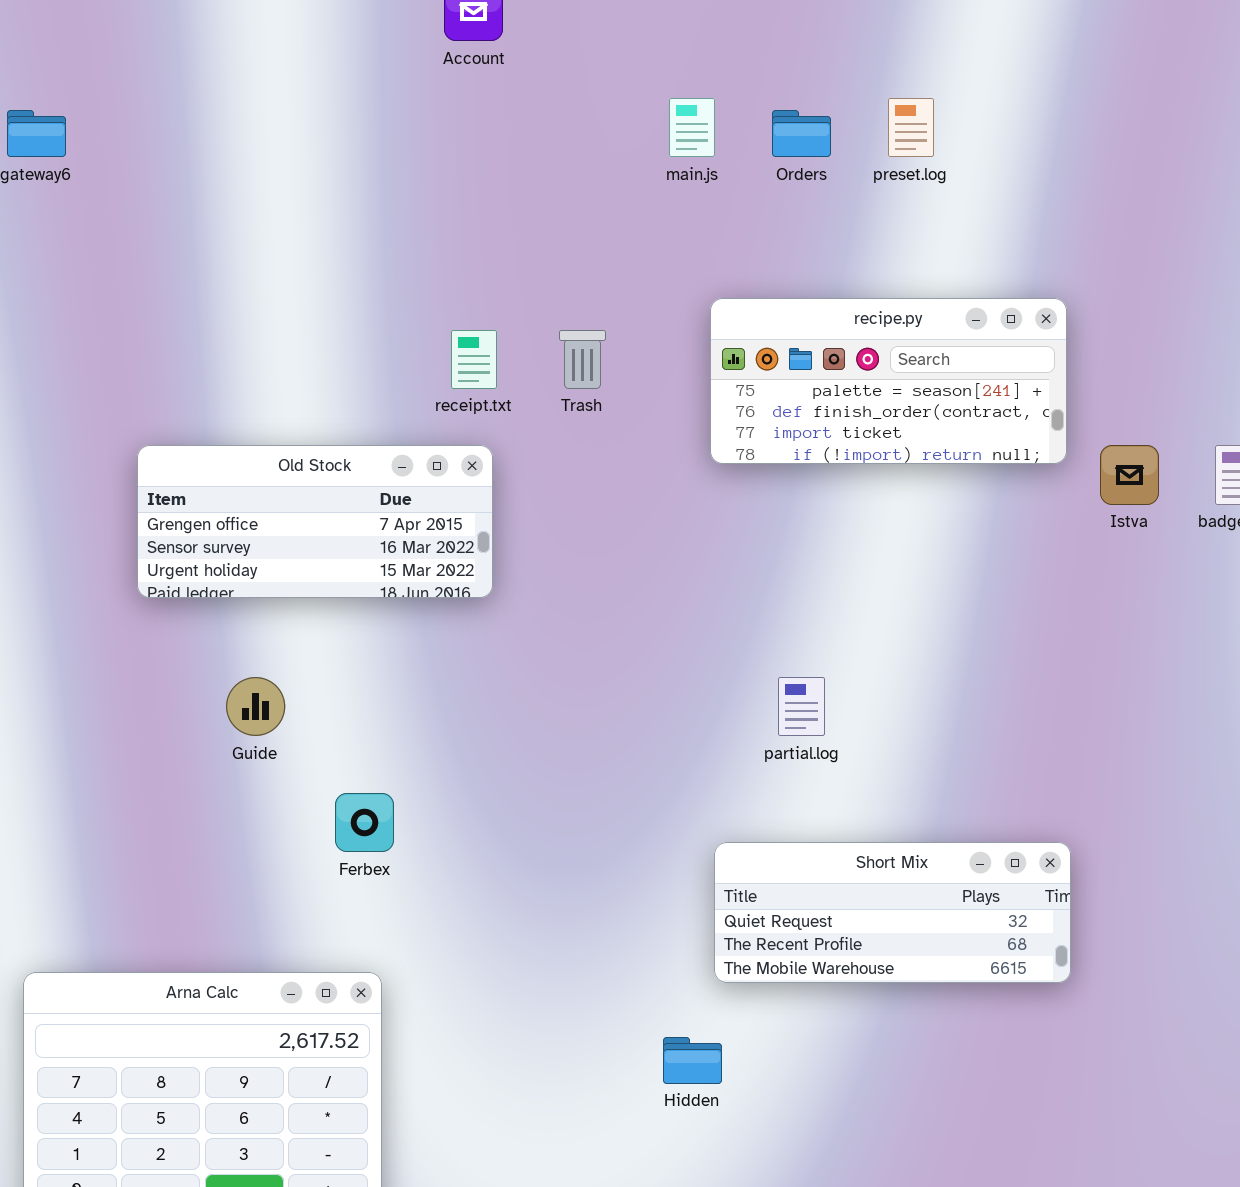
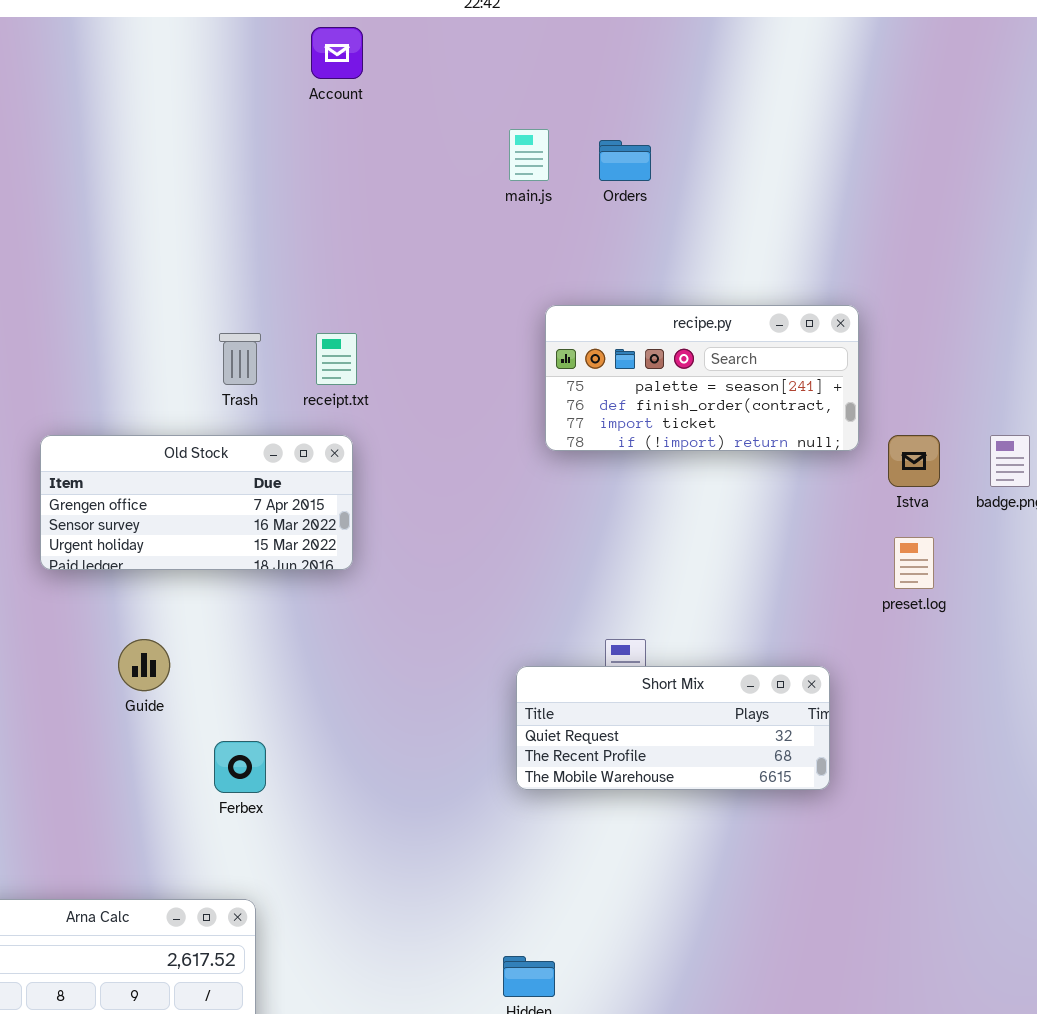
preset.log: [888,98,934,157] -> [894,537,934,589], moved
Trash: [559,330,606,389] -> [219,333,261,385], moved
Short Mix: [714,842,1071,983] -> [516,666,830,790], moved

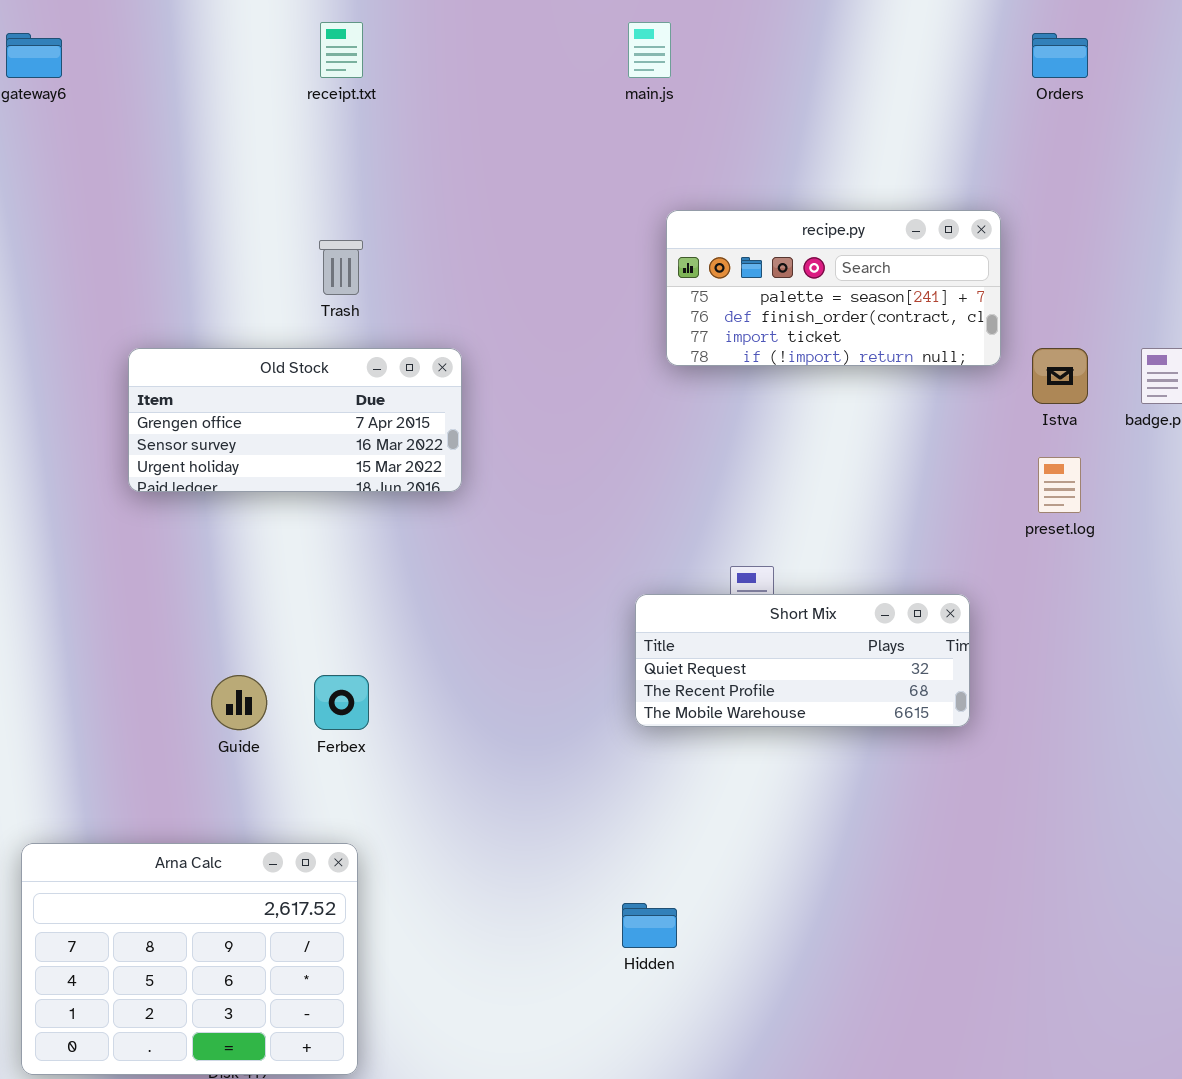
Orders: [599,140,651,181] -> [1032,33,1088,78], moved
receipt.txt: [316,333,357,385] -> [320,22,363,78], moved
Guide: [118,639,170,691] -> [211,675,267,730], moved

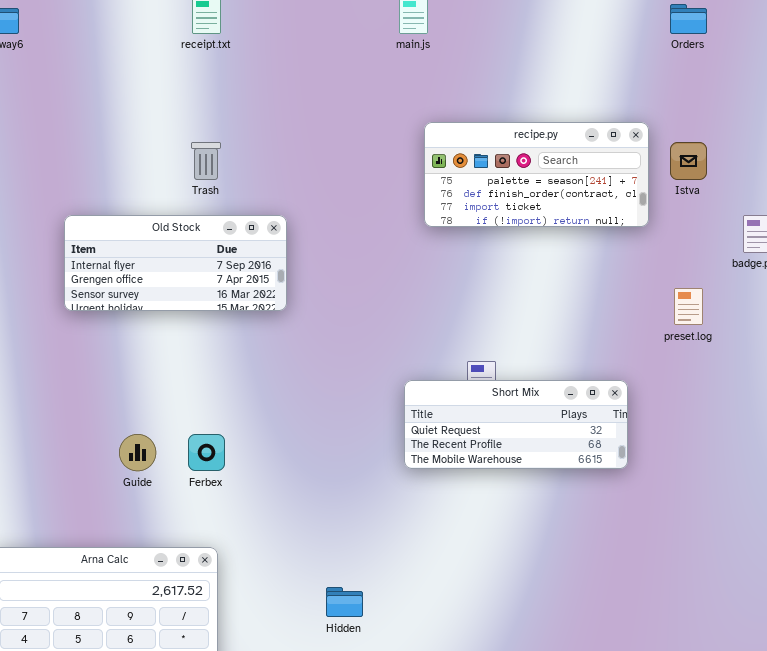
Old Stock: [128,348,462,492] -> [64,215,287,311], scrolled up 1 row
Istva: [1032,348,1088,404] -> [670,142,707,180], moved
Hidden: [622,903,677,948] -> [326,587,363,617], moved

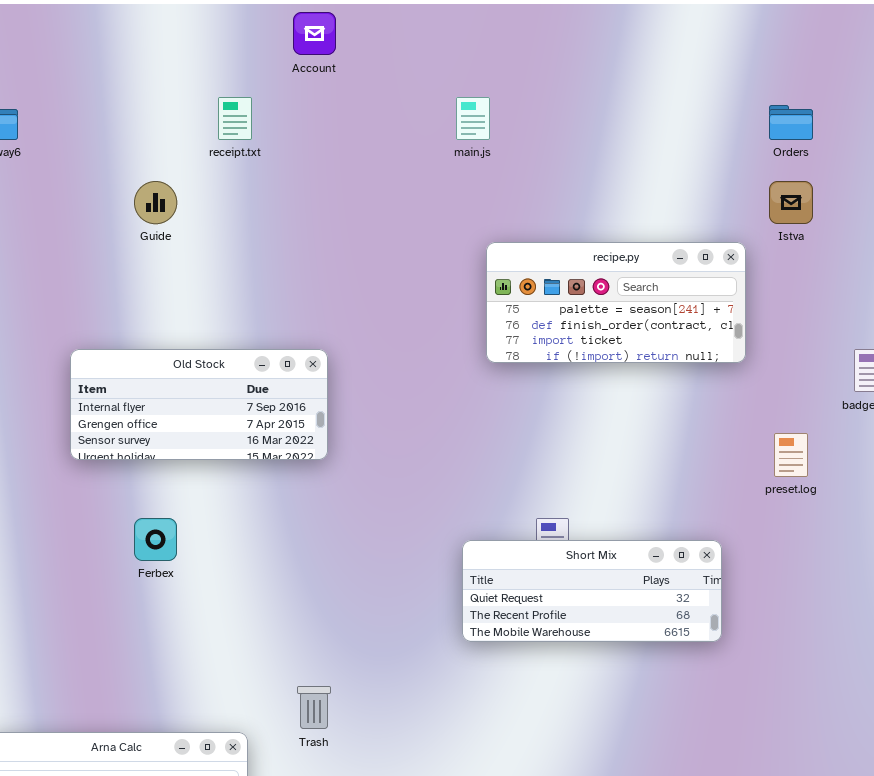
Trash: [191,142,221,180] -> [297,686,331,729], moved
Istva: [670,142,707,180] -> [769,181,813,224], moved
Guide: [119,434,156,471] -> [134,181,177,224], moved
Ferbex: [188,434,225,471] -> [134,518,177,561], moved

